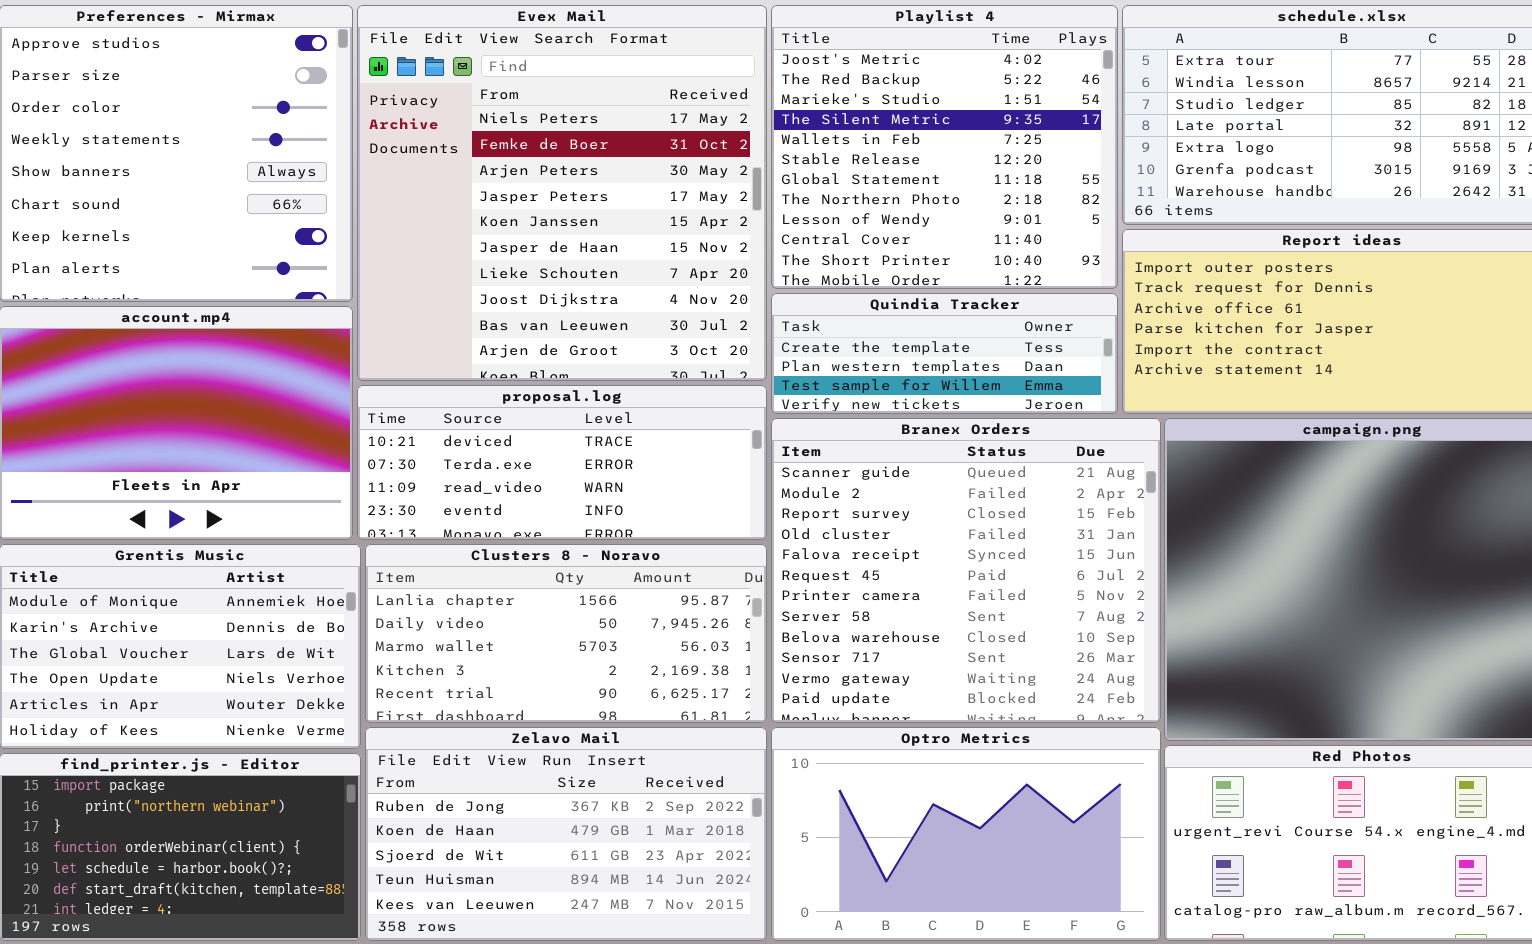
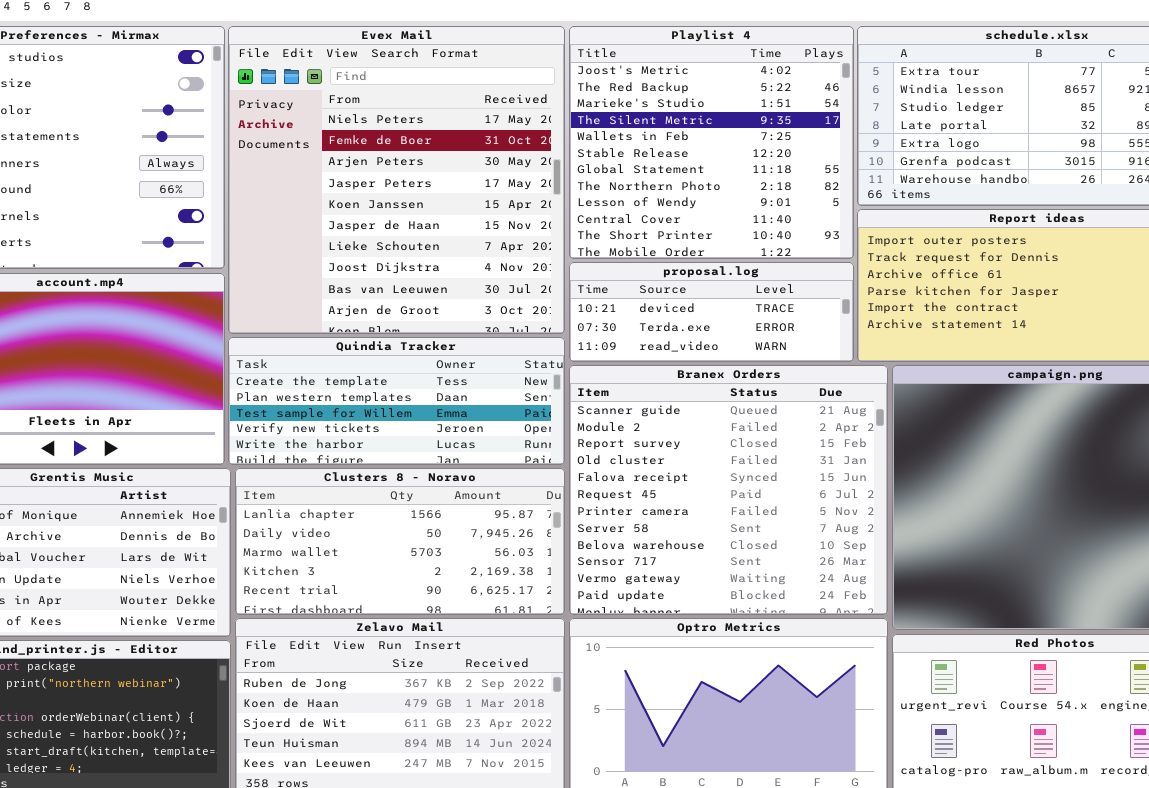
Quindia Tracker: [771,293,1118,414] -> [228,337,565,465], moved, resized
proposal.log: [357,385,767,540] -> [569,262,854,362], moved, resized

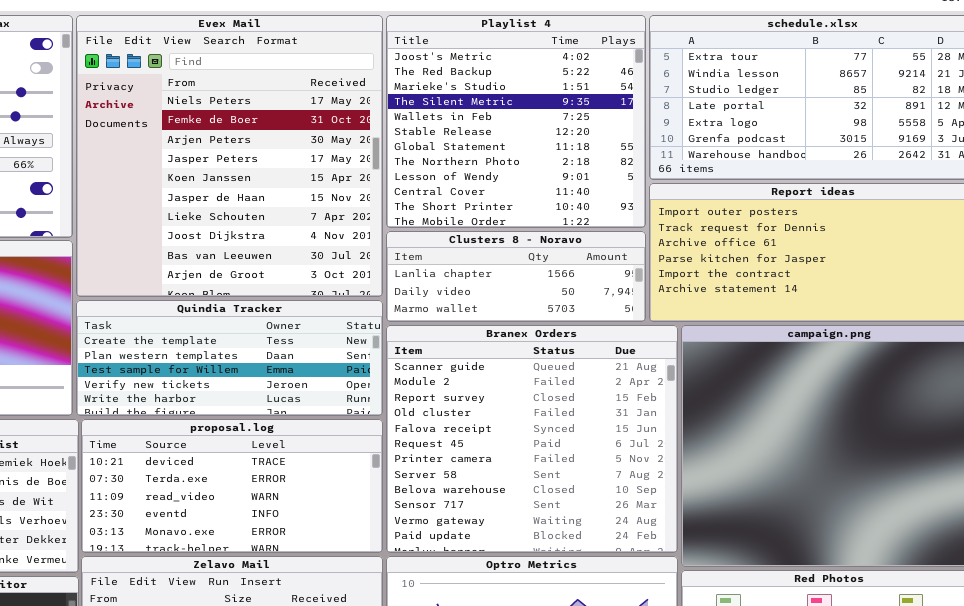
proposal.log: [569,262,854,362] -> [81,419,383,553], moved, resized
Clusters 8 - Noravo: [235,468,565,615] -> [386,231,646,322], moved, resized

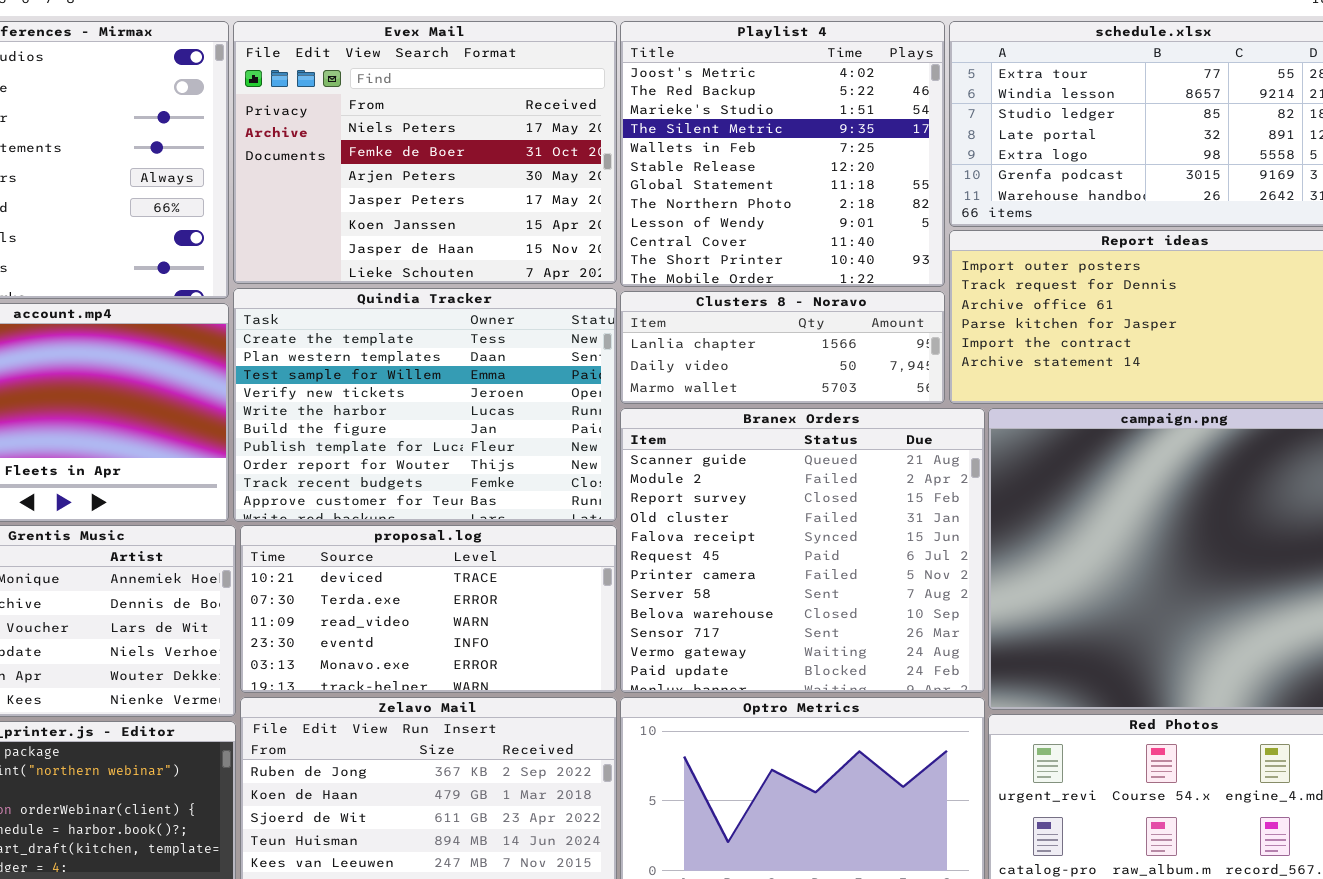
Evex Mail: [76,15,383,297] -> [233,21,617,284], resized
Quindia Tracker: [76,300,383,416] -> [233,288,617,522], resized

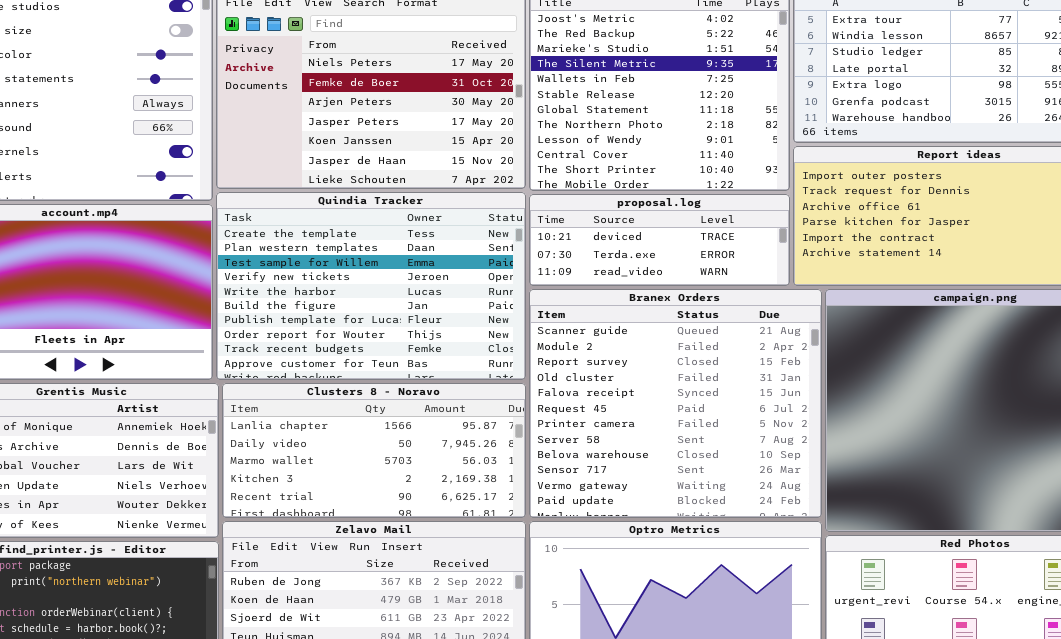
Clusters 8 - Noravo: [620,291,945,404] -> [222,383,526,518], moved, resized
proposal.log: [240,525,617,693] -> [529,194,790,286], moved, resized

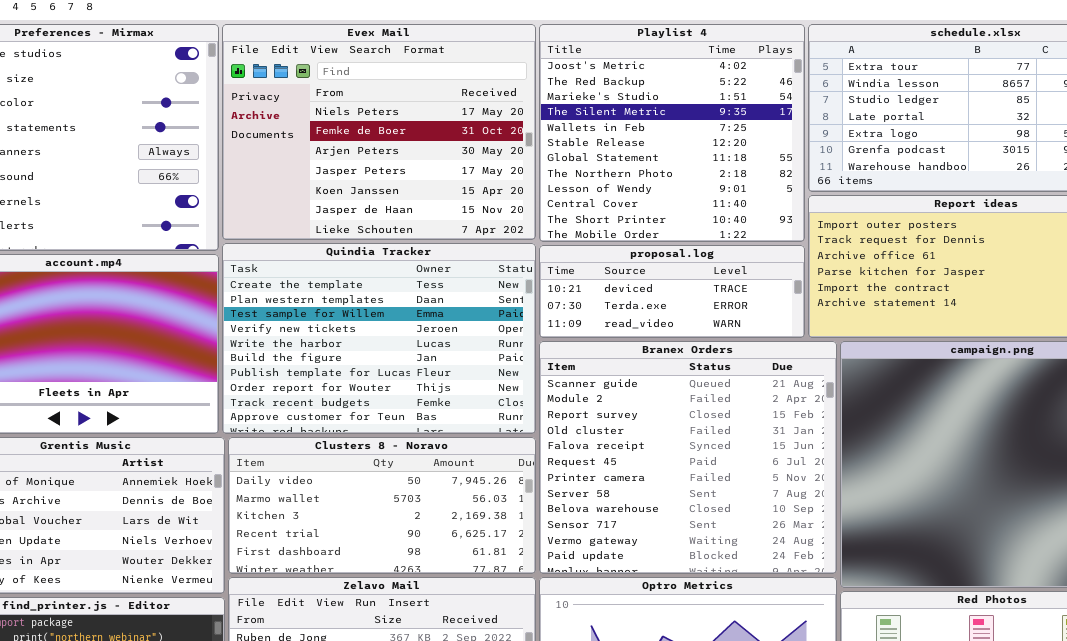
Clusters 8 - Noravo: [222,383,526,518] -> [228,437,536,574], scrolled down 1 row

